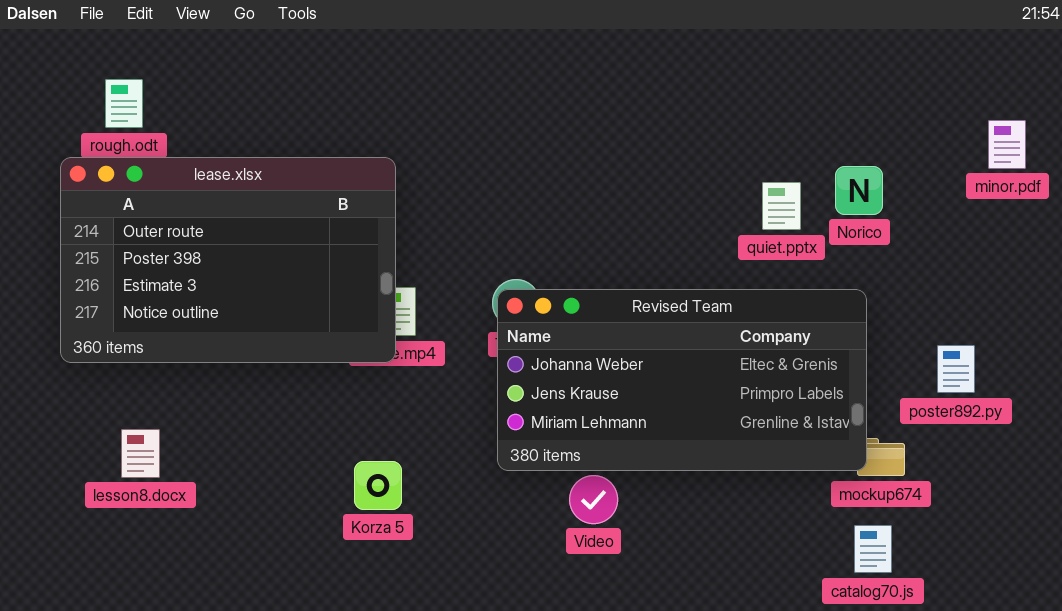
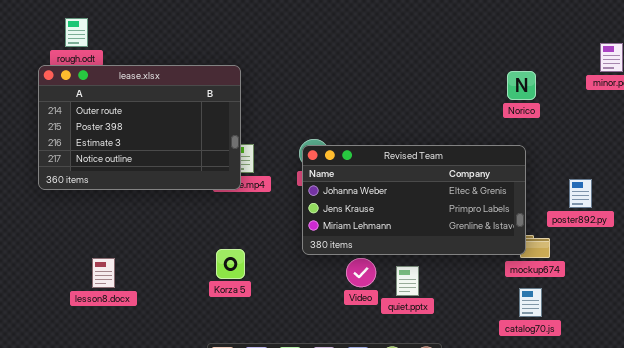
quiet.pptx: [762,182,801,230] -> [396,266,419,296], moved
lesson8.docx: [121,429,160,478] -> [92,258,115,288], moved

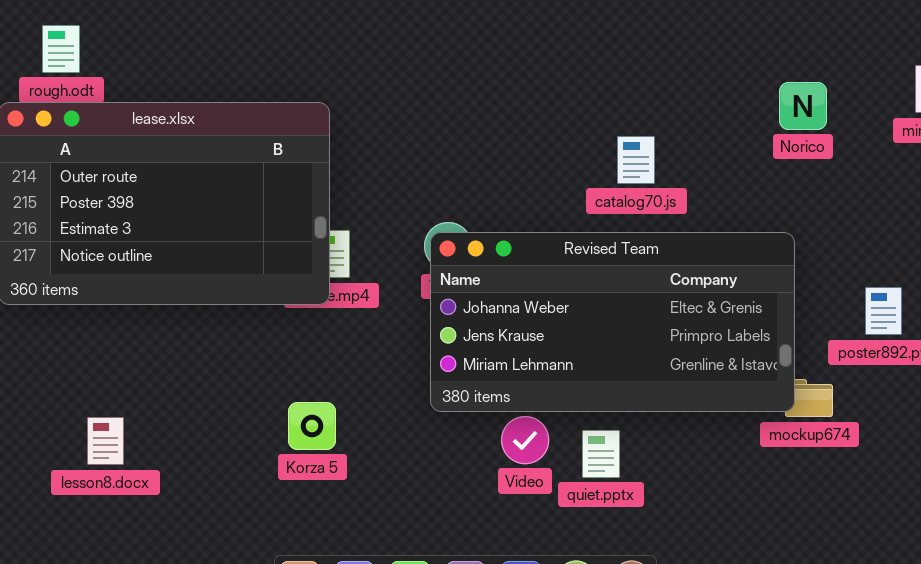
Norico: [507,71,536,100] -> [779,82,827,130], moved
catalog70.js: [519,288,542,317] -> [617,136,655,184], moved

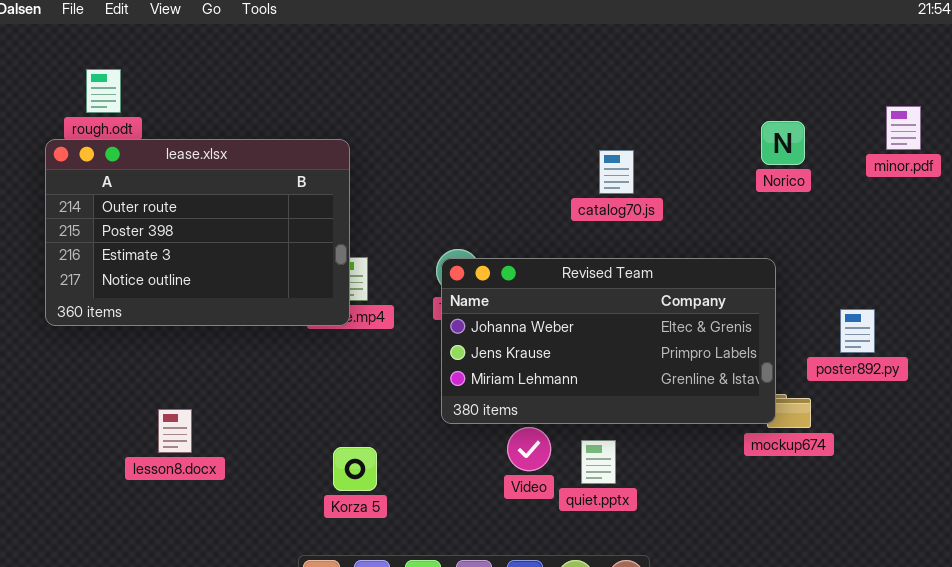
catalog70.js: [617,136,655,184] -> [599,150,634,194], moved
Korza 5: [288,402,336,450] -> [333,447,377,491], moved
lesson8.docx: [87,417,124,465] -> [158,409,192,453], moved

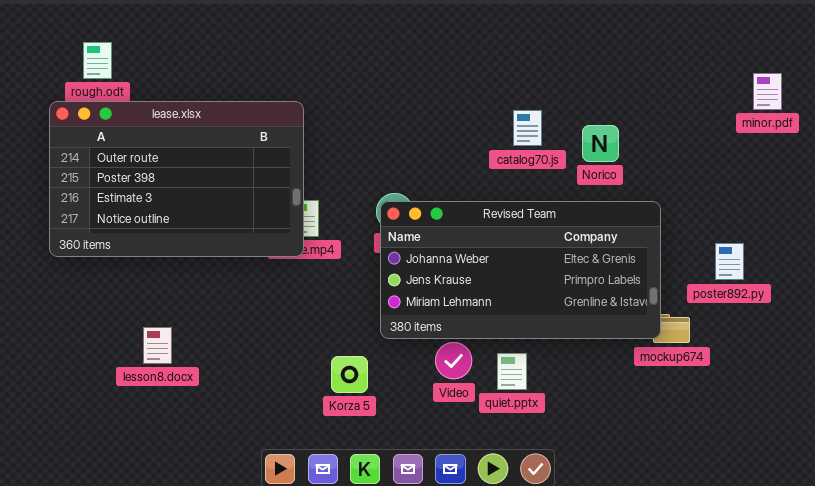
Norico: [761,121,805,165] -> [582,125,619,162], moved
Korza 5: [333,447,377,491] -> [331,356,368,393], moved

